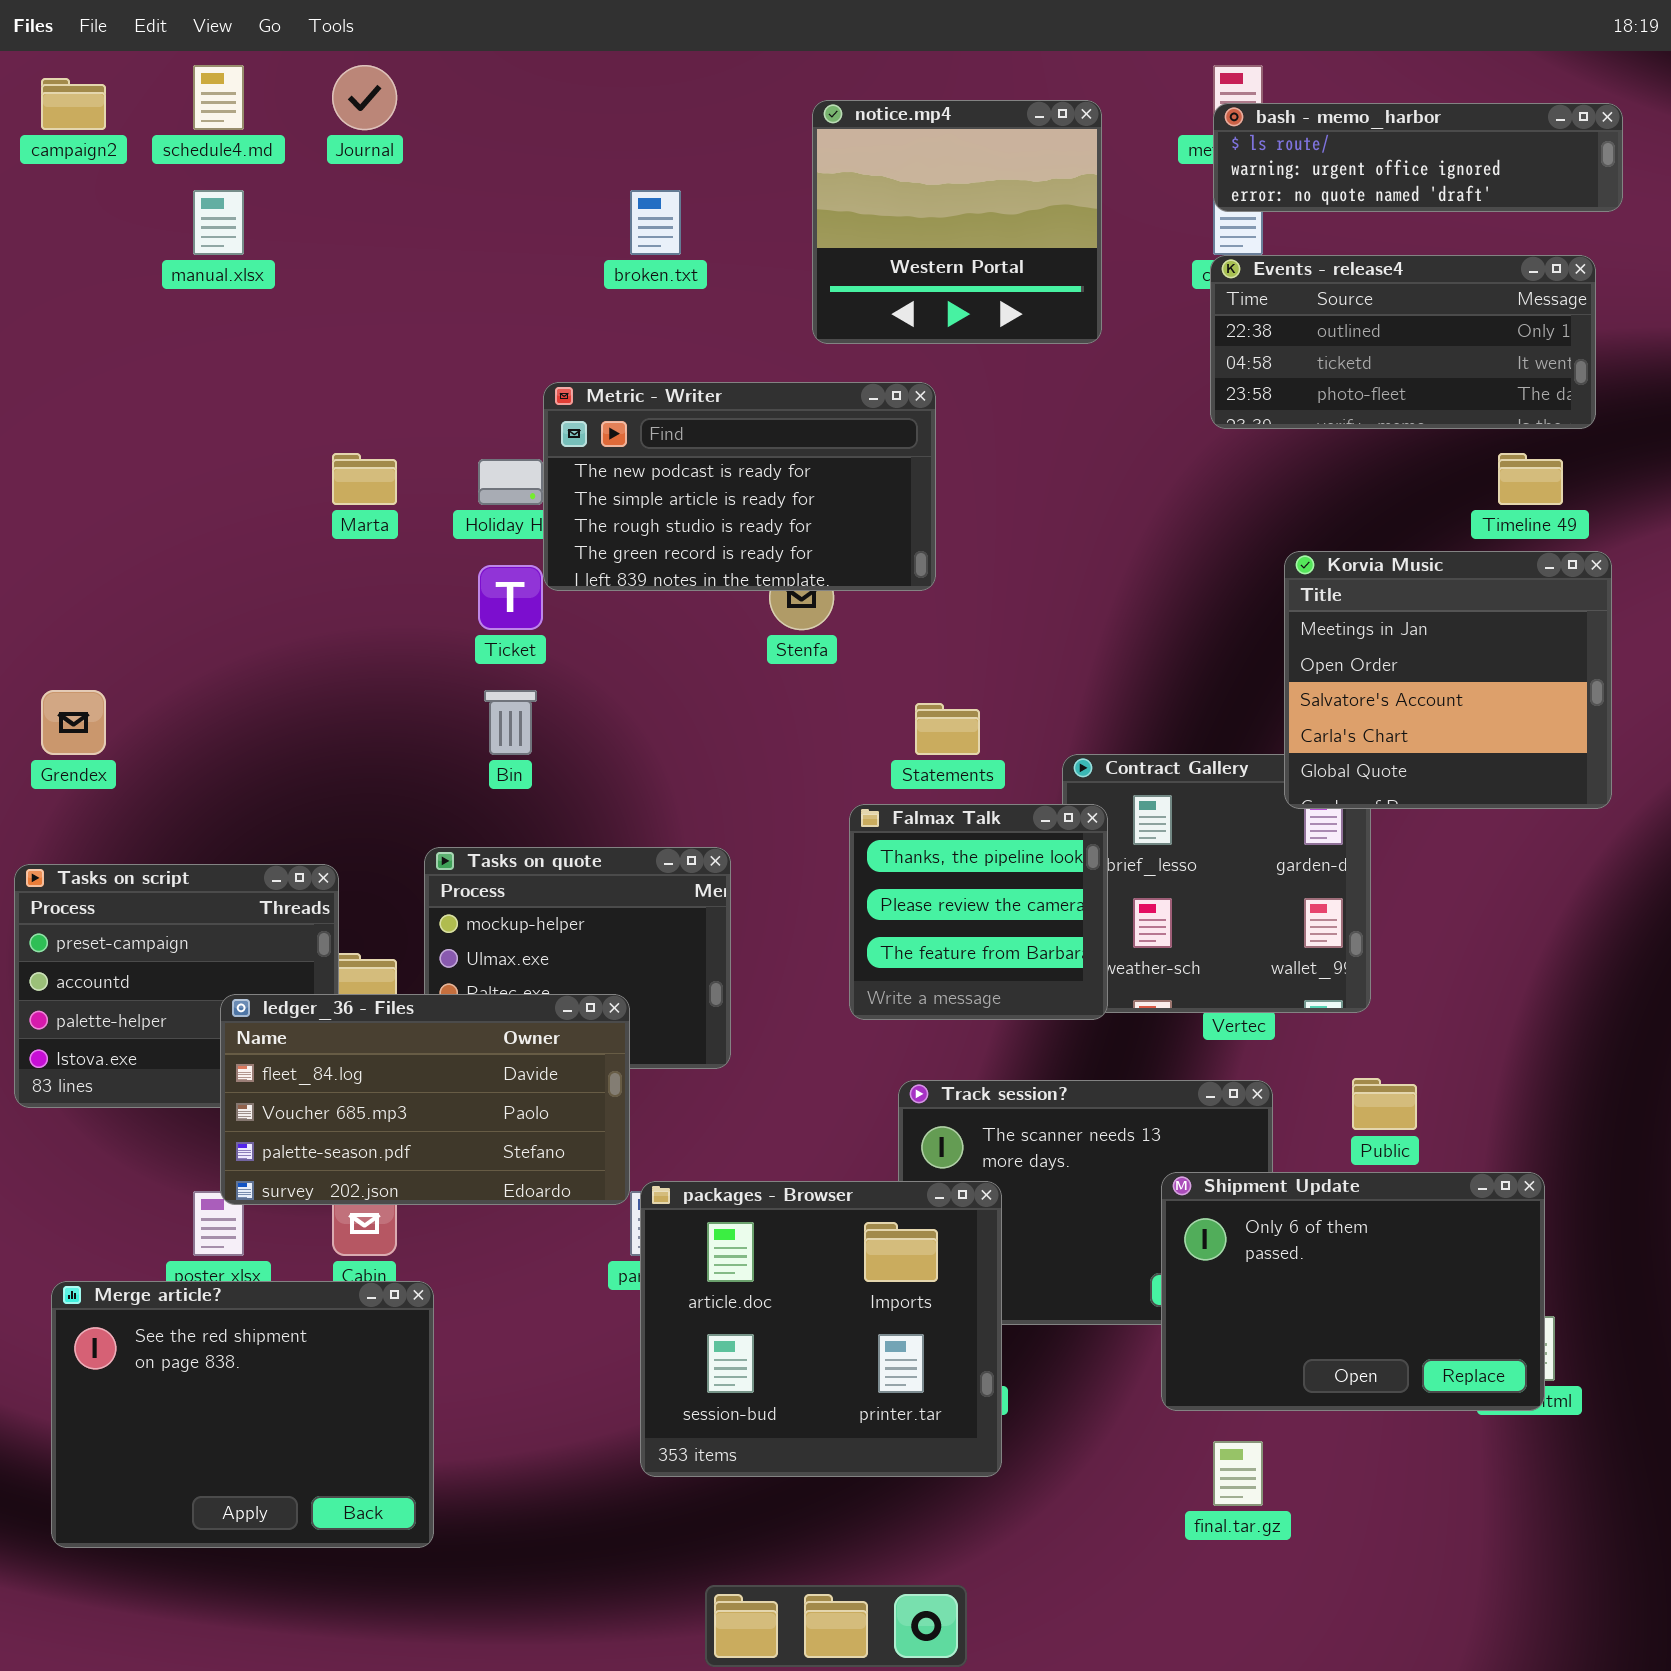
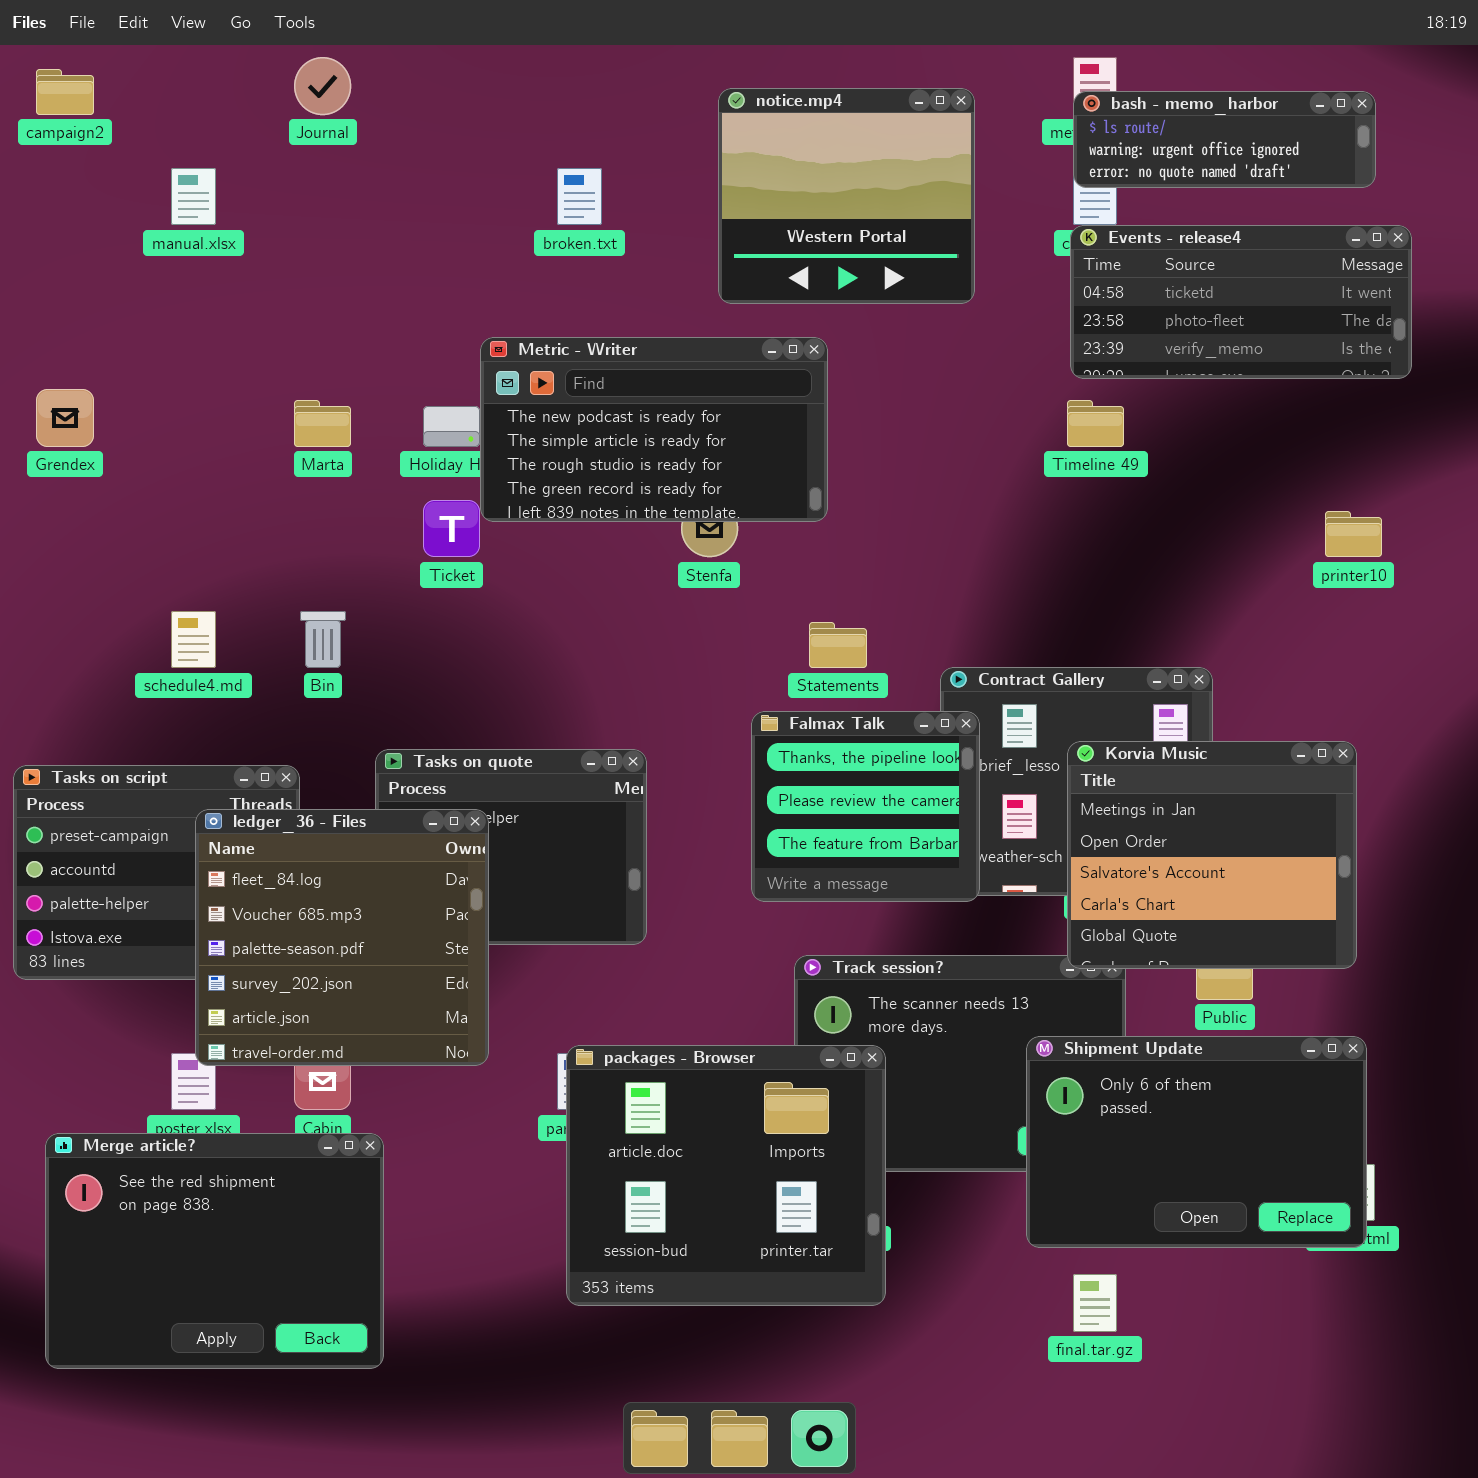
schedule4.md: [193,65,244,130] -> [171,611,216,668], moved
bash - memo_harbor: [1213,103,1623,212] -> [1073,91,1376,188], resized
Events - release4: [1210,255,1596,429] -> [1070,225,1412,379], scrolled down 1 row
Timeline 49: [1498,453,1563,505] -> [1067,400,1124,447], moved
Korvia Music: [1284,551,1612,809] -> [1067,741,1357,969], moved
Grendex: [41,690,106,755] -> [36,389,94,447], moved
Bin: [484,690,537,755] -> [300,611,346,668], moved
ledger_36 - Files: [220,994,630,1205] -> [195,809,489,1066], resized

